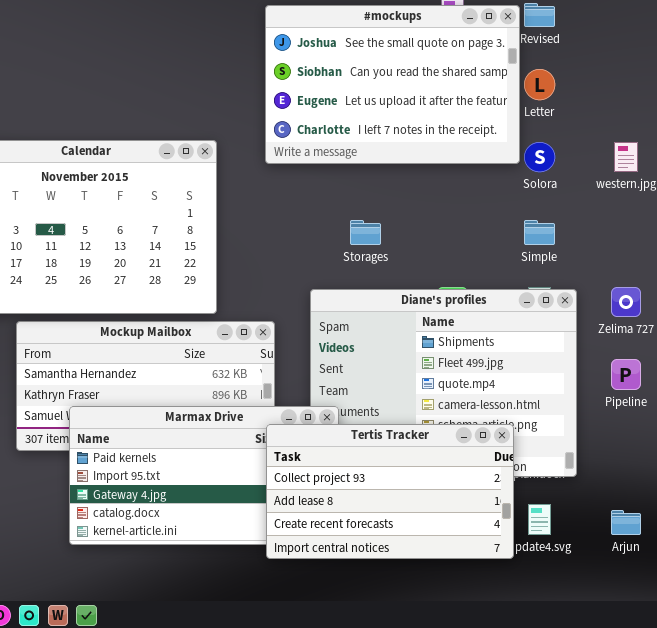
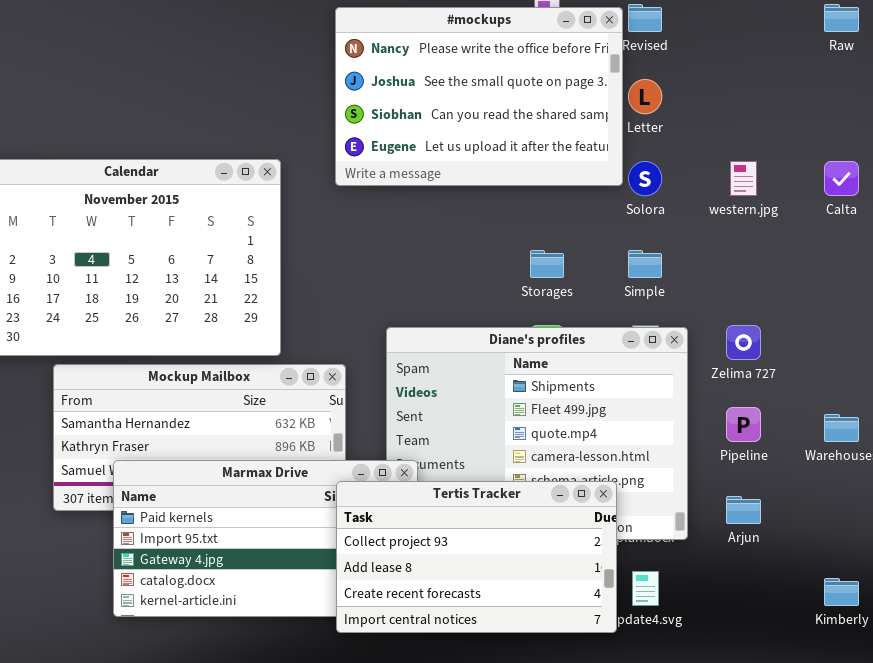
#mockups: [265,5,520,164] -> [335,7,623,186], scrolled up 1 row
Storages: [350,220,381,245] -> [530,250,564,278], moved
Arjun: [611,510,641,535] -> [726,496,761,524], moved

